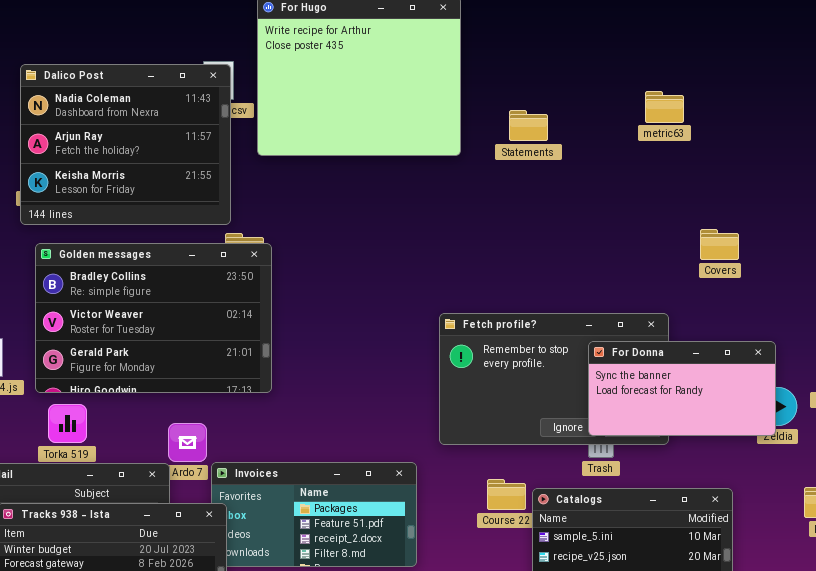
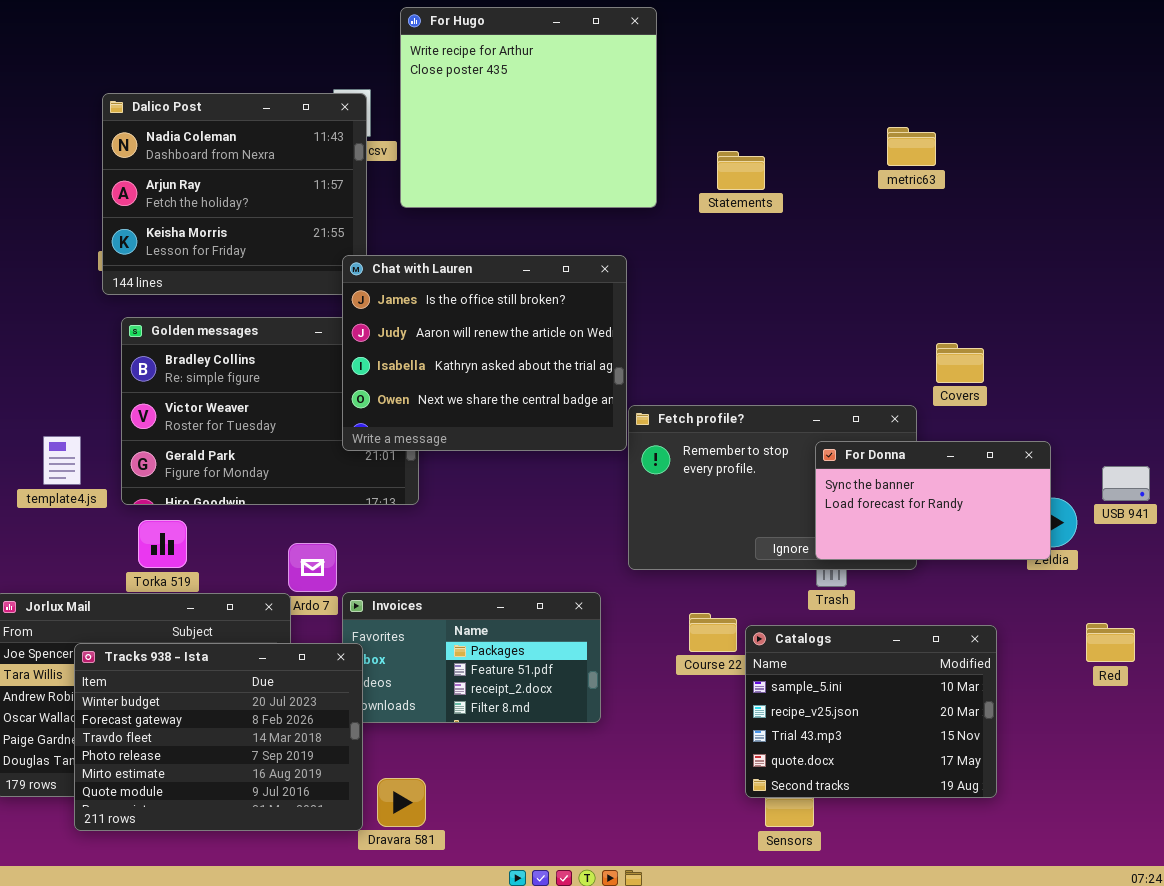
Chat with Lauren: none -> [342,255,627,451], opened
Covers: [700,229,739,260] -> [936,343,984,383], moved

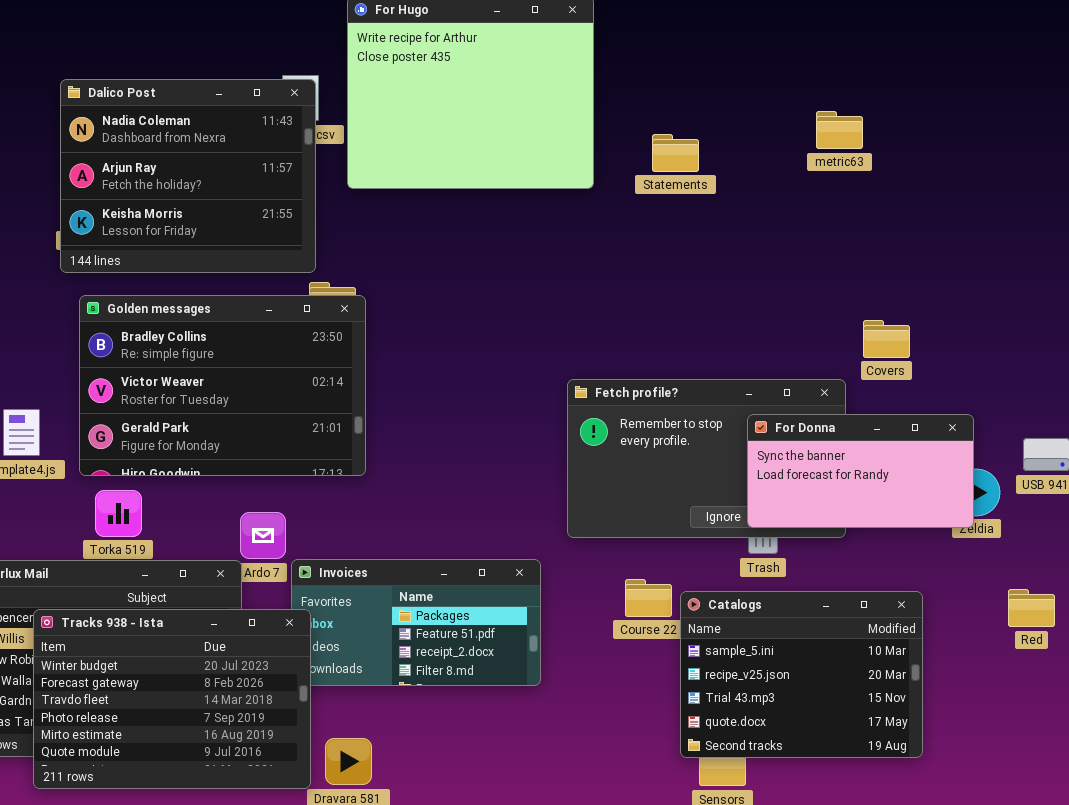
Chat with Lauren: [342,255,627,451] -> none, closed

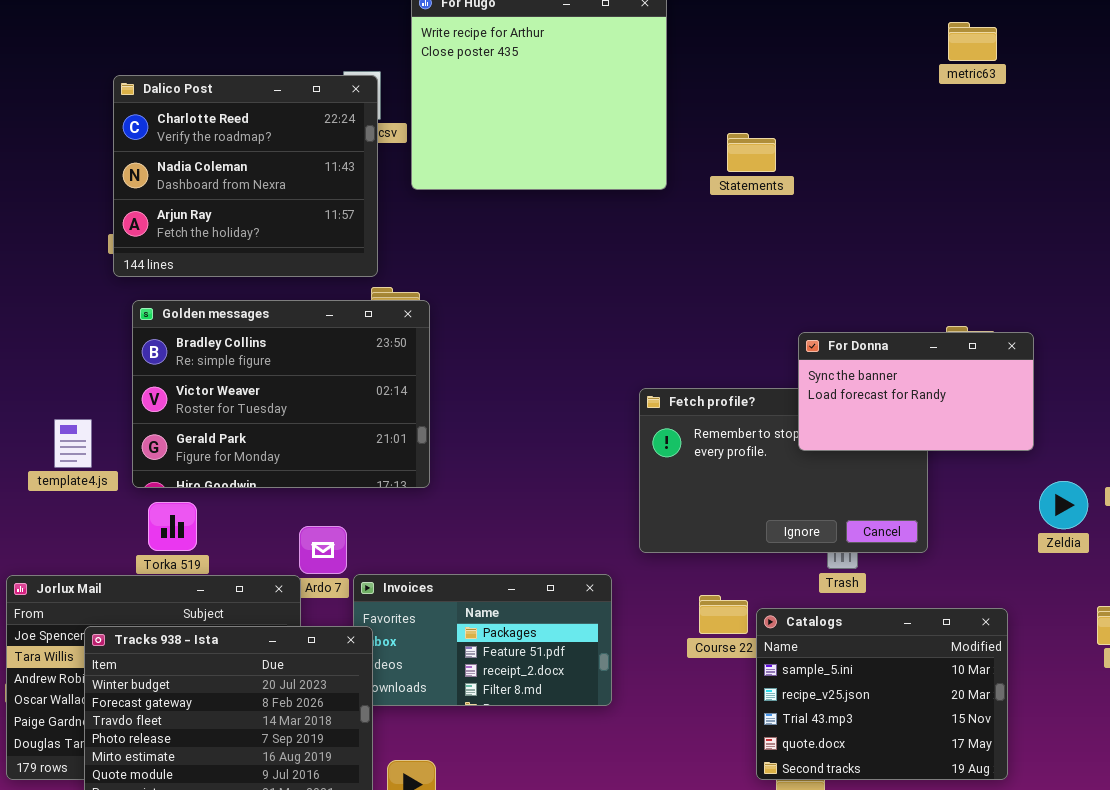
Dalico Post: [60,79,316,273] -> [113,75,378,277], scrolled up 1 row
metric63: [816,111,863,149] -> [948,22,997,61], moved
For Donna: [747,414,974,528] -> [798,332,1034,451], moved

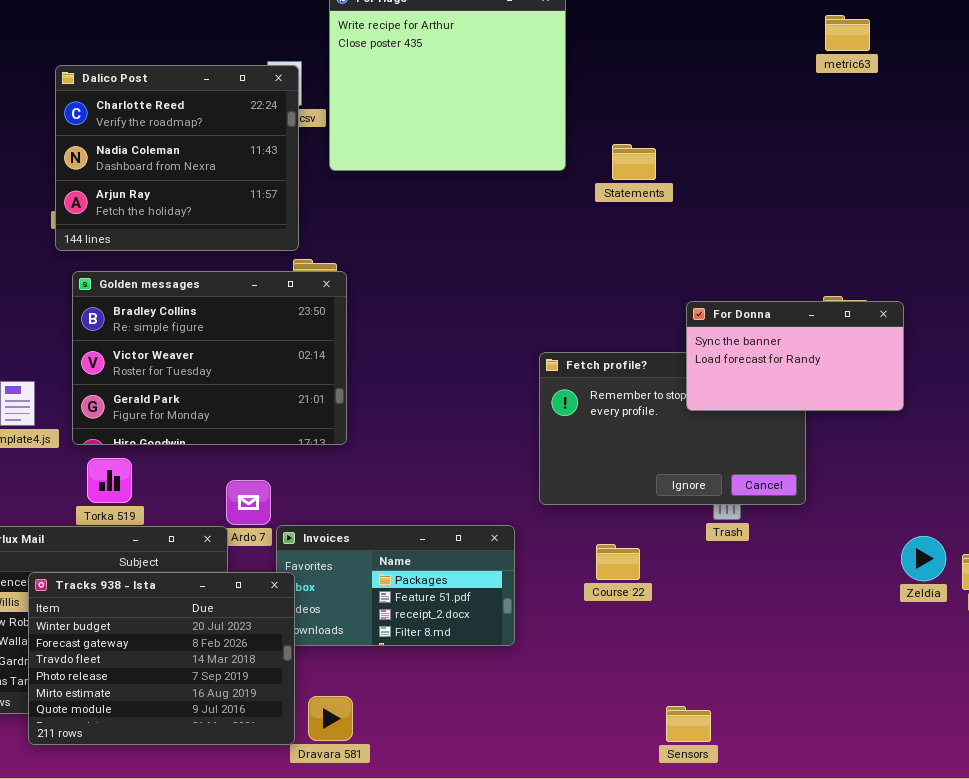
Statements: [727,133,776,172] -> [612,144,656,180], moved
Zeldia: [1039,481,1088,529] -> [901,536,946,581], moved
Catalogs: [756,608,1008,780] -> none, closed

